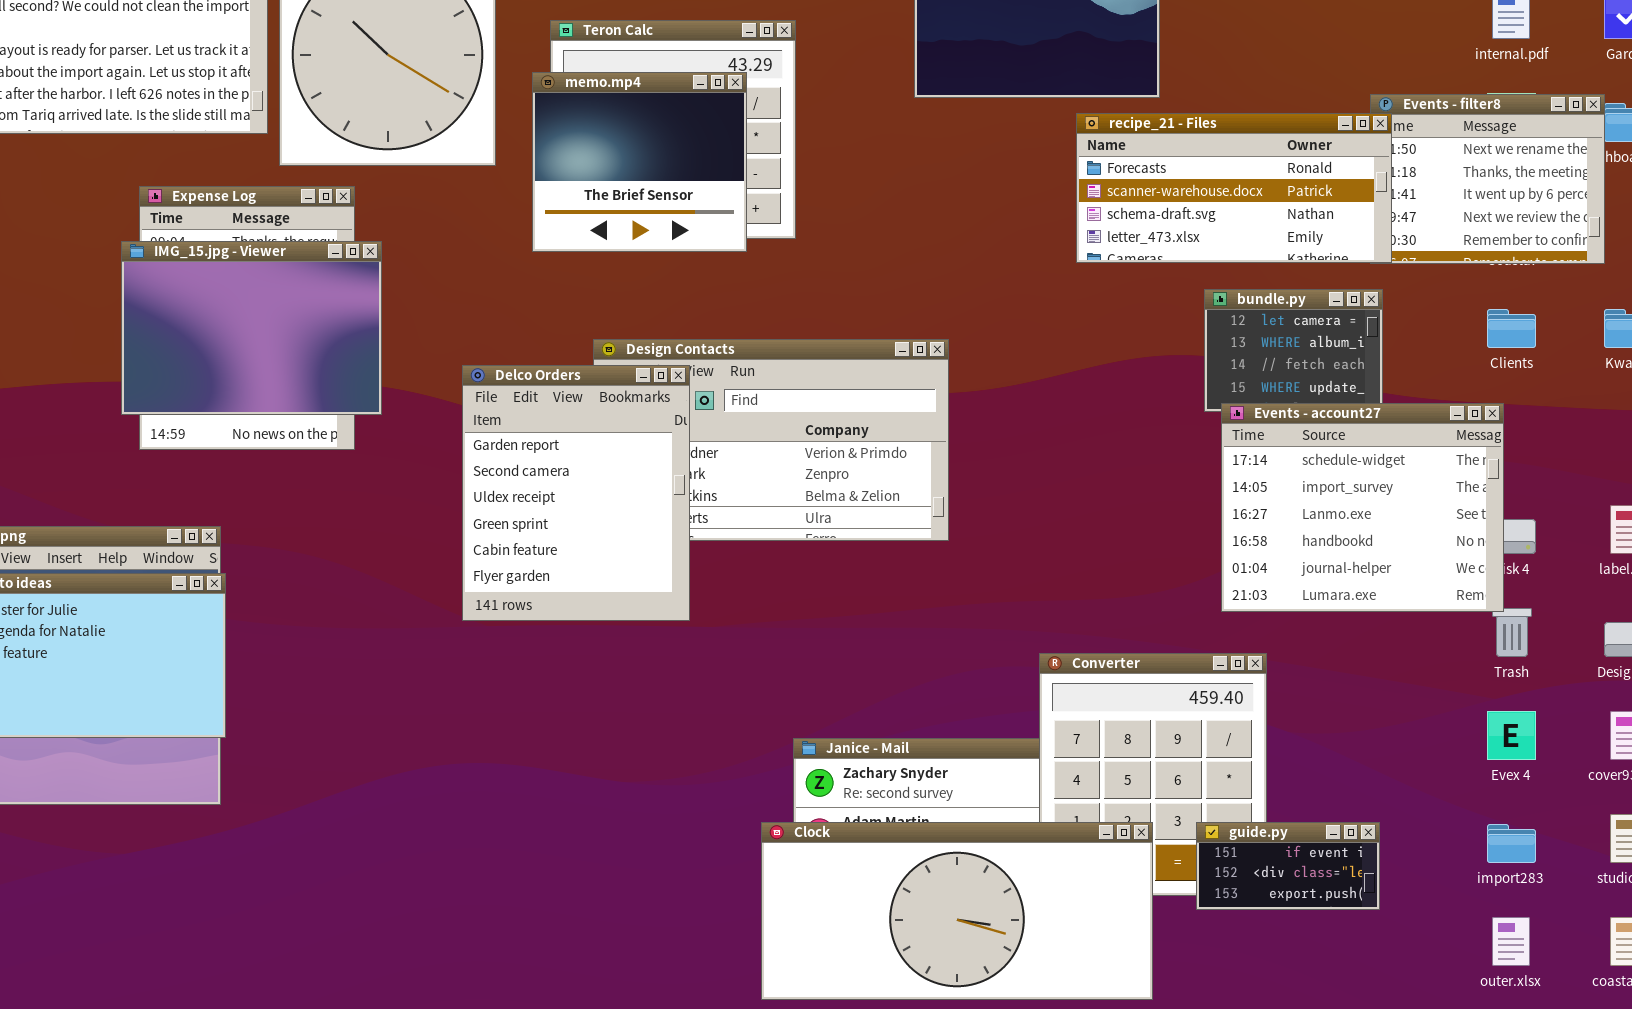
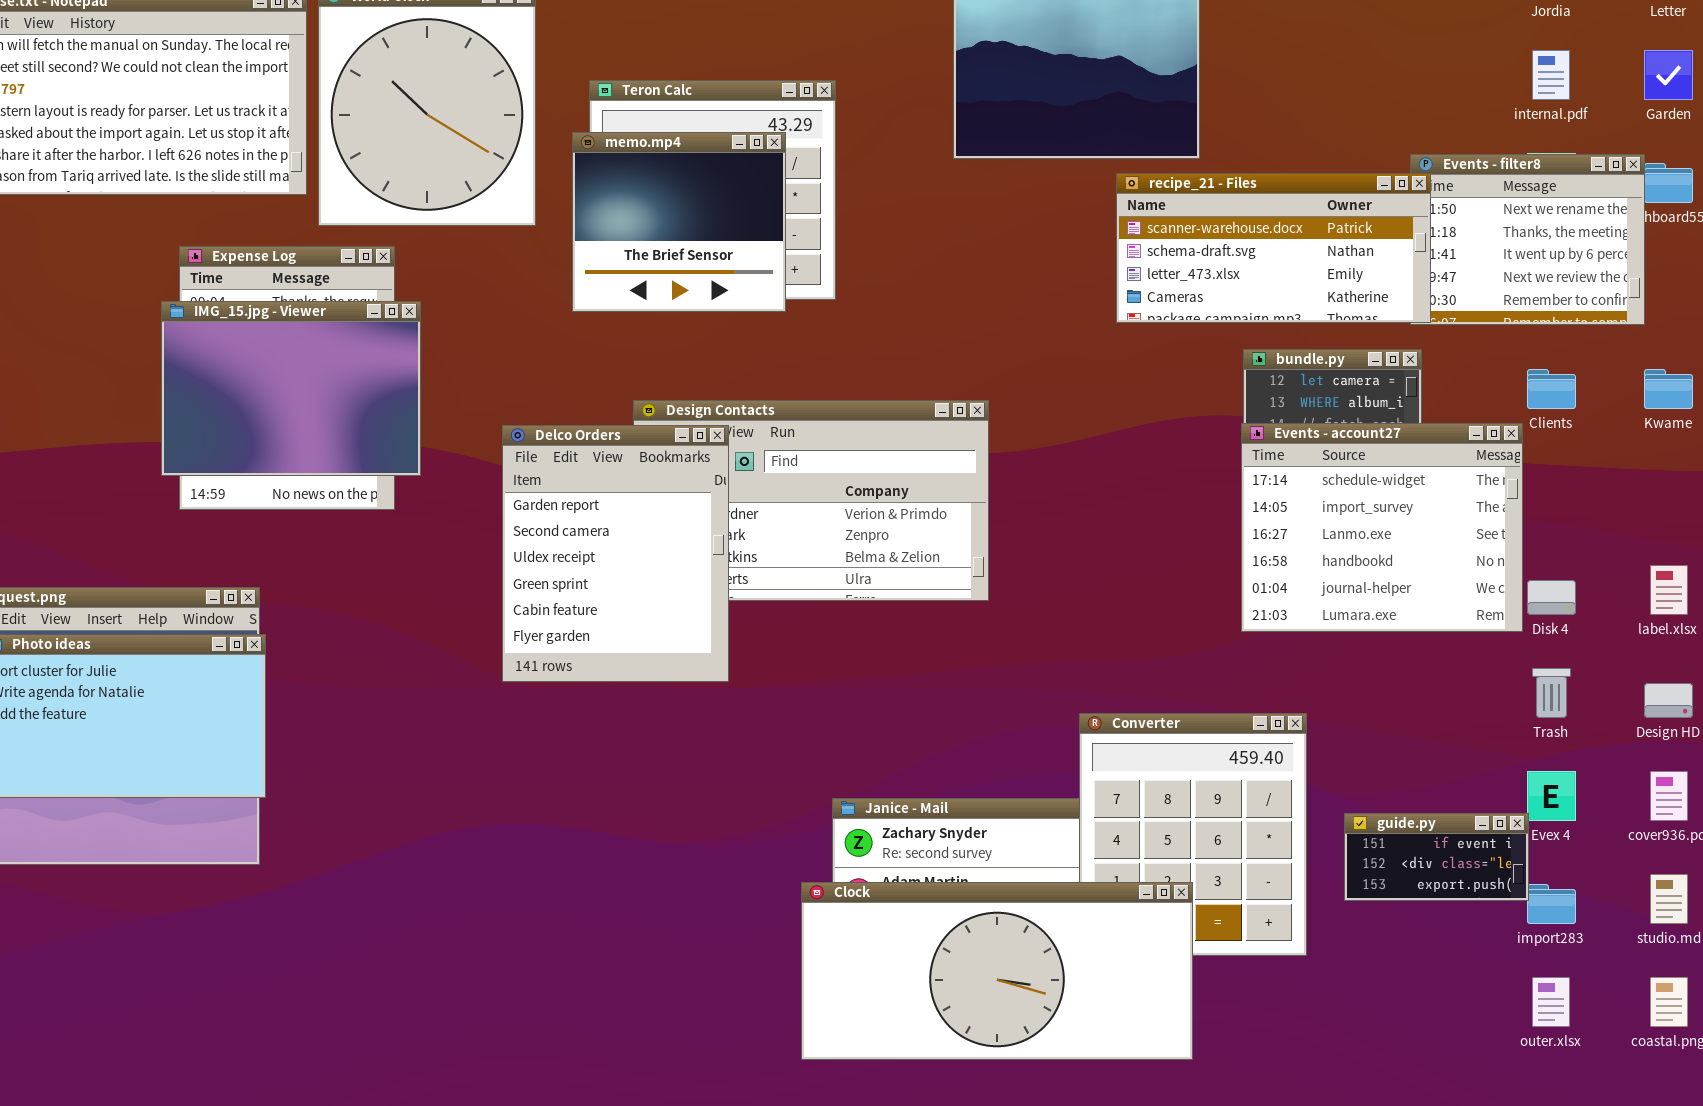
recipe_21 - Files: [1076,113,1392,263] -> [1116,173,1431,323], scrolled down 1 row
Events - account27: [1221,403,1504,612] -> [1241,423,1523,632], moved
guide.py: [1196,822,1380,910] -> [1344,813,1529,901], moved

